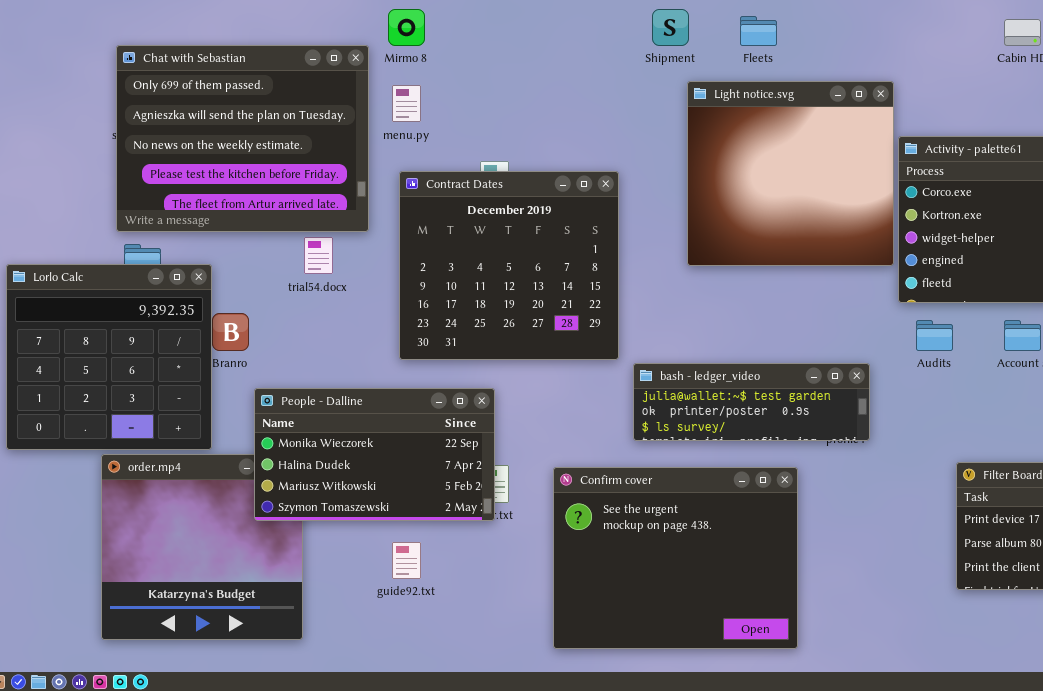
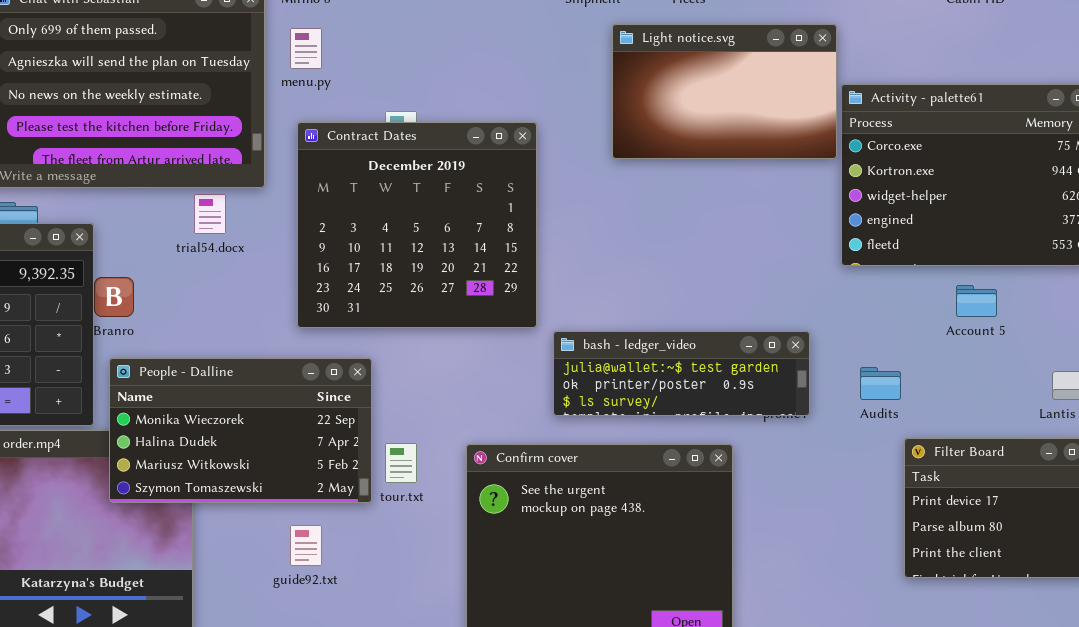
Light notice.svg: [687,81,894,266] -> [612,24,837,159], resized
Audits: [916,320,953,351] -> [860,367,901,400], moved
People - Dalline: [254,388,495,521] -> [109,358,372,503], moved

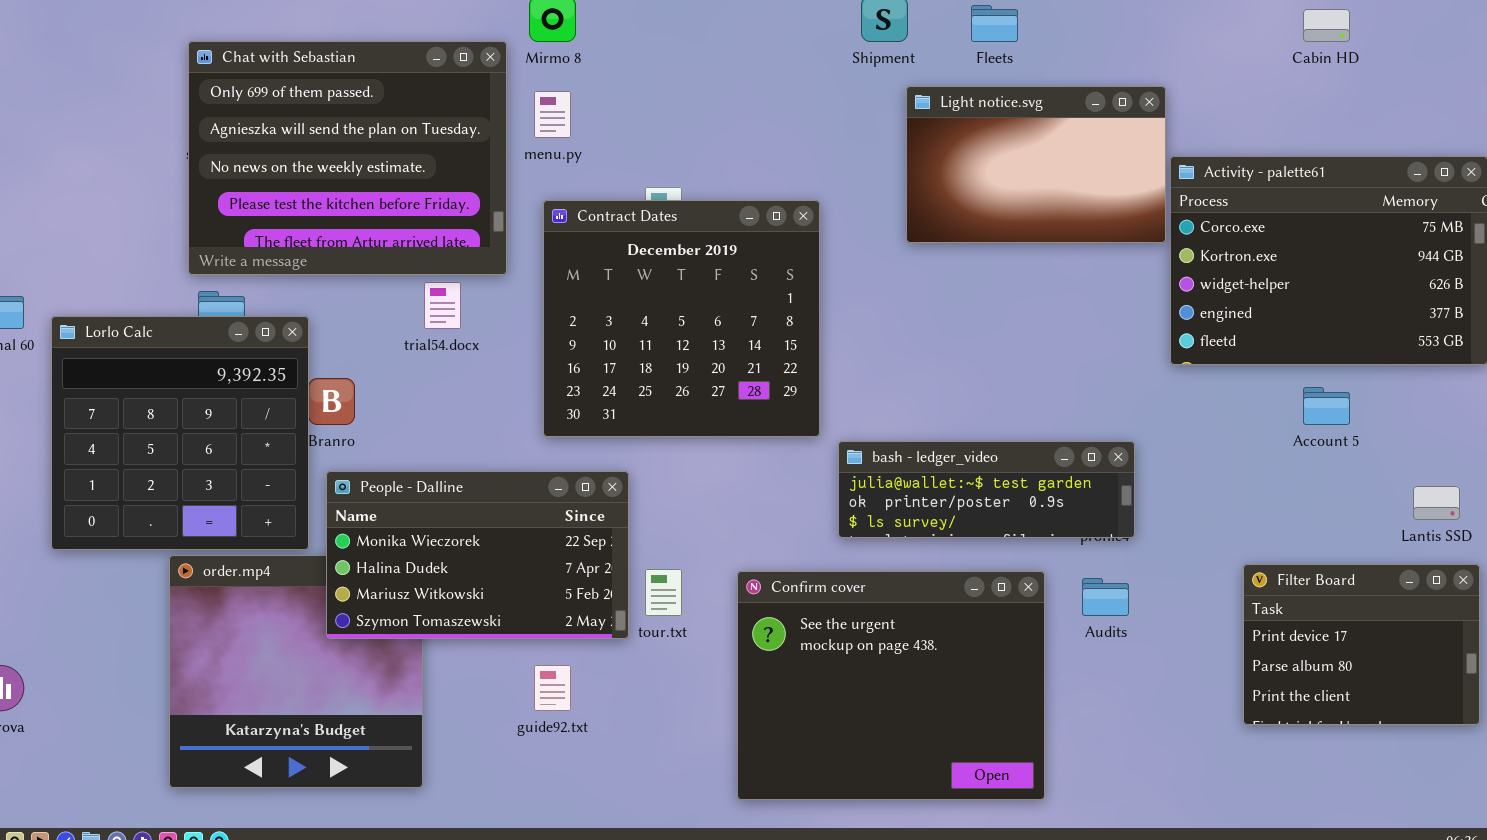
Audits: [860,367,901,400] -> [1082,578,1129,616], moved

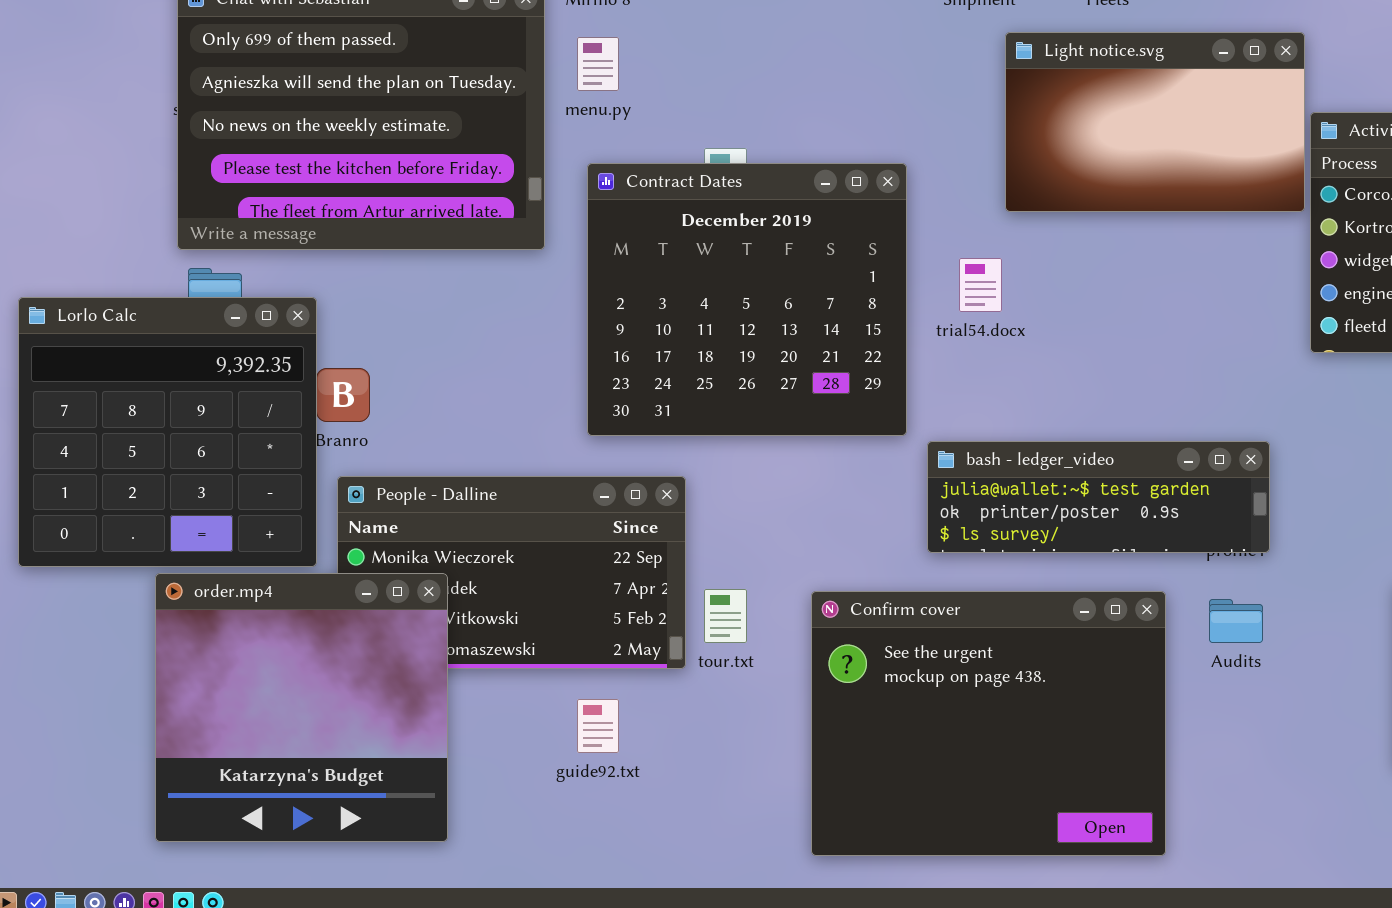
trial54.docx: [424,282,461,329] -> [959,258,1002,312], moved
order.mp4: [169,555,423,788] -> [155,573,448,842], raised

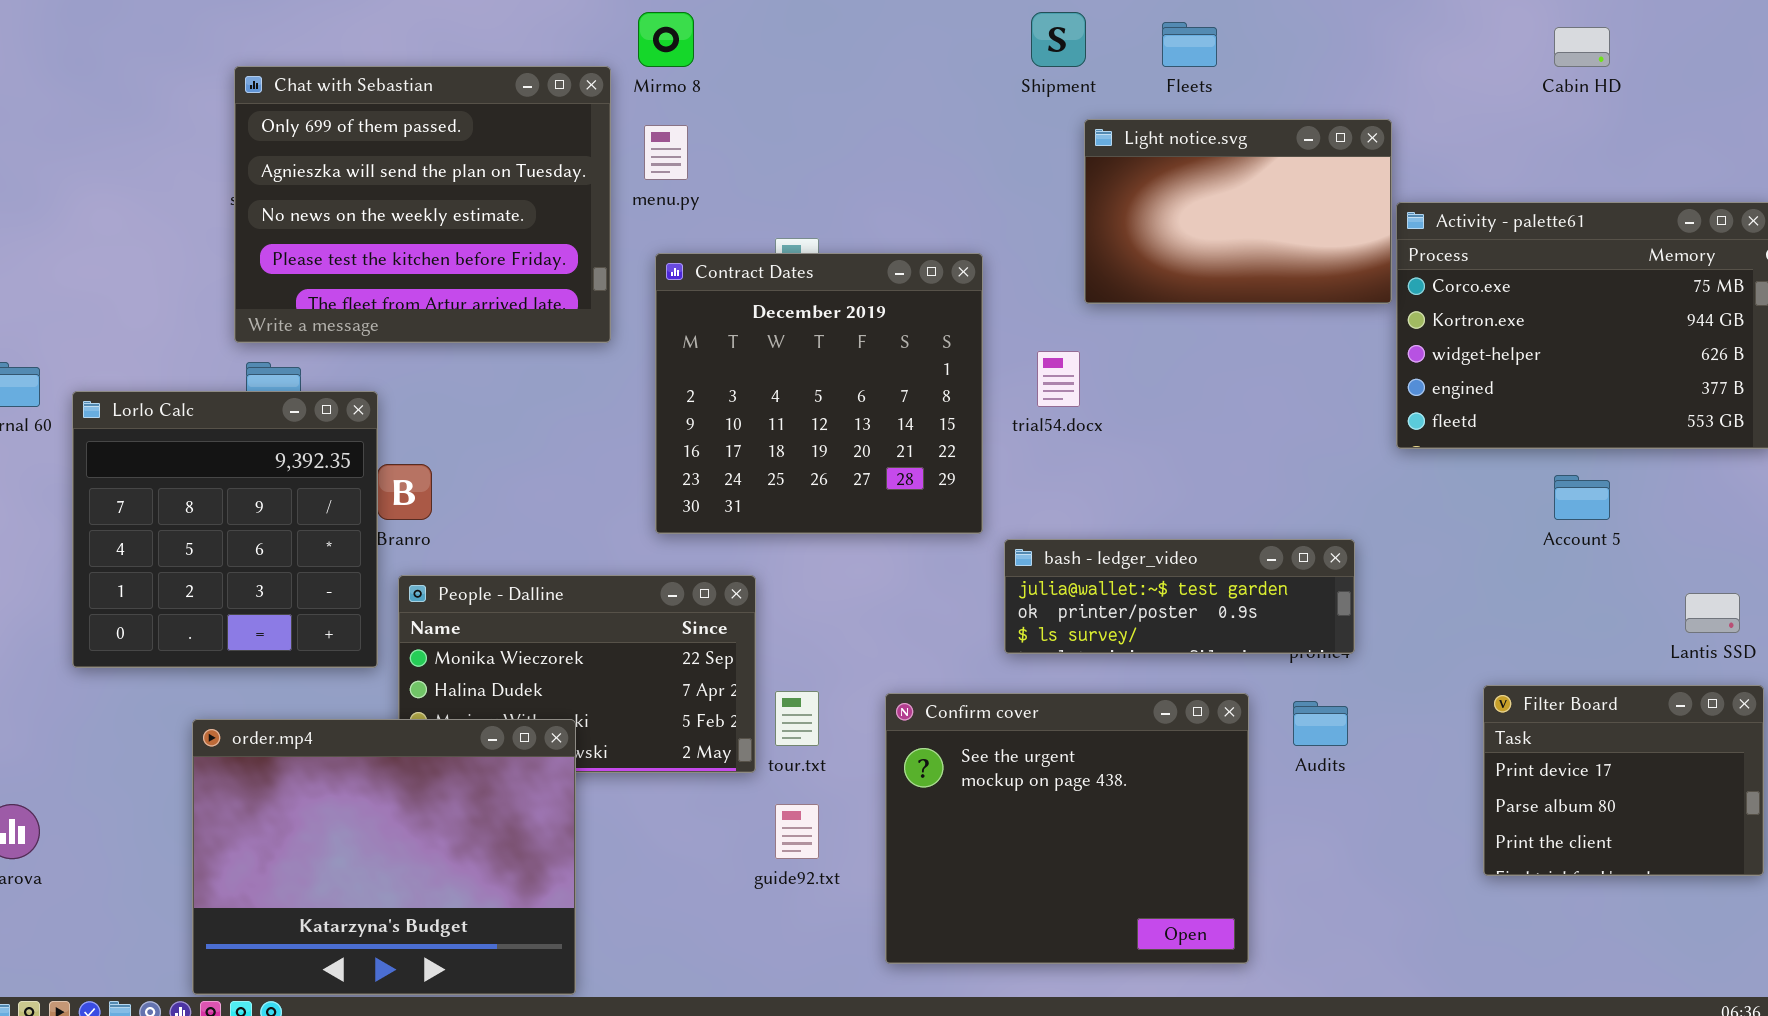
order.mp4: [155,573,448,842] -> [192,719,576,995], moved, resized
guide92.txt: [577,699,619,753] -> [775,804,819,859], moved

